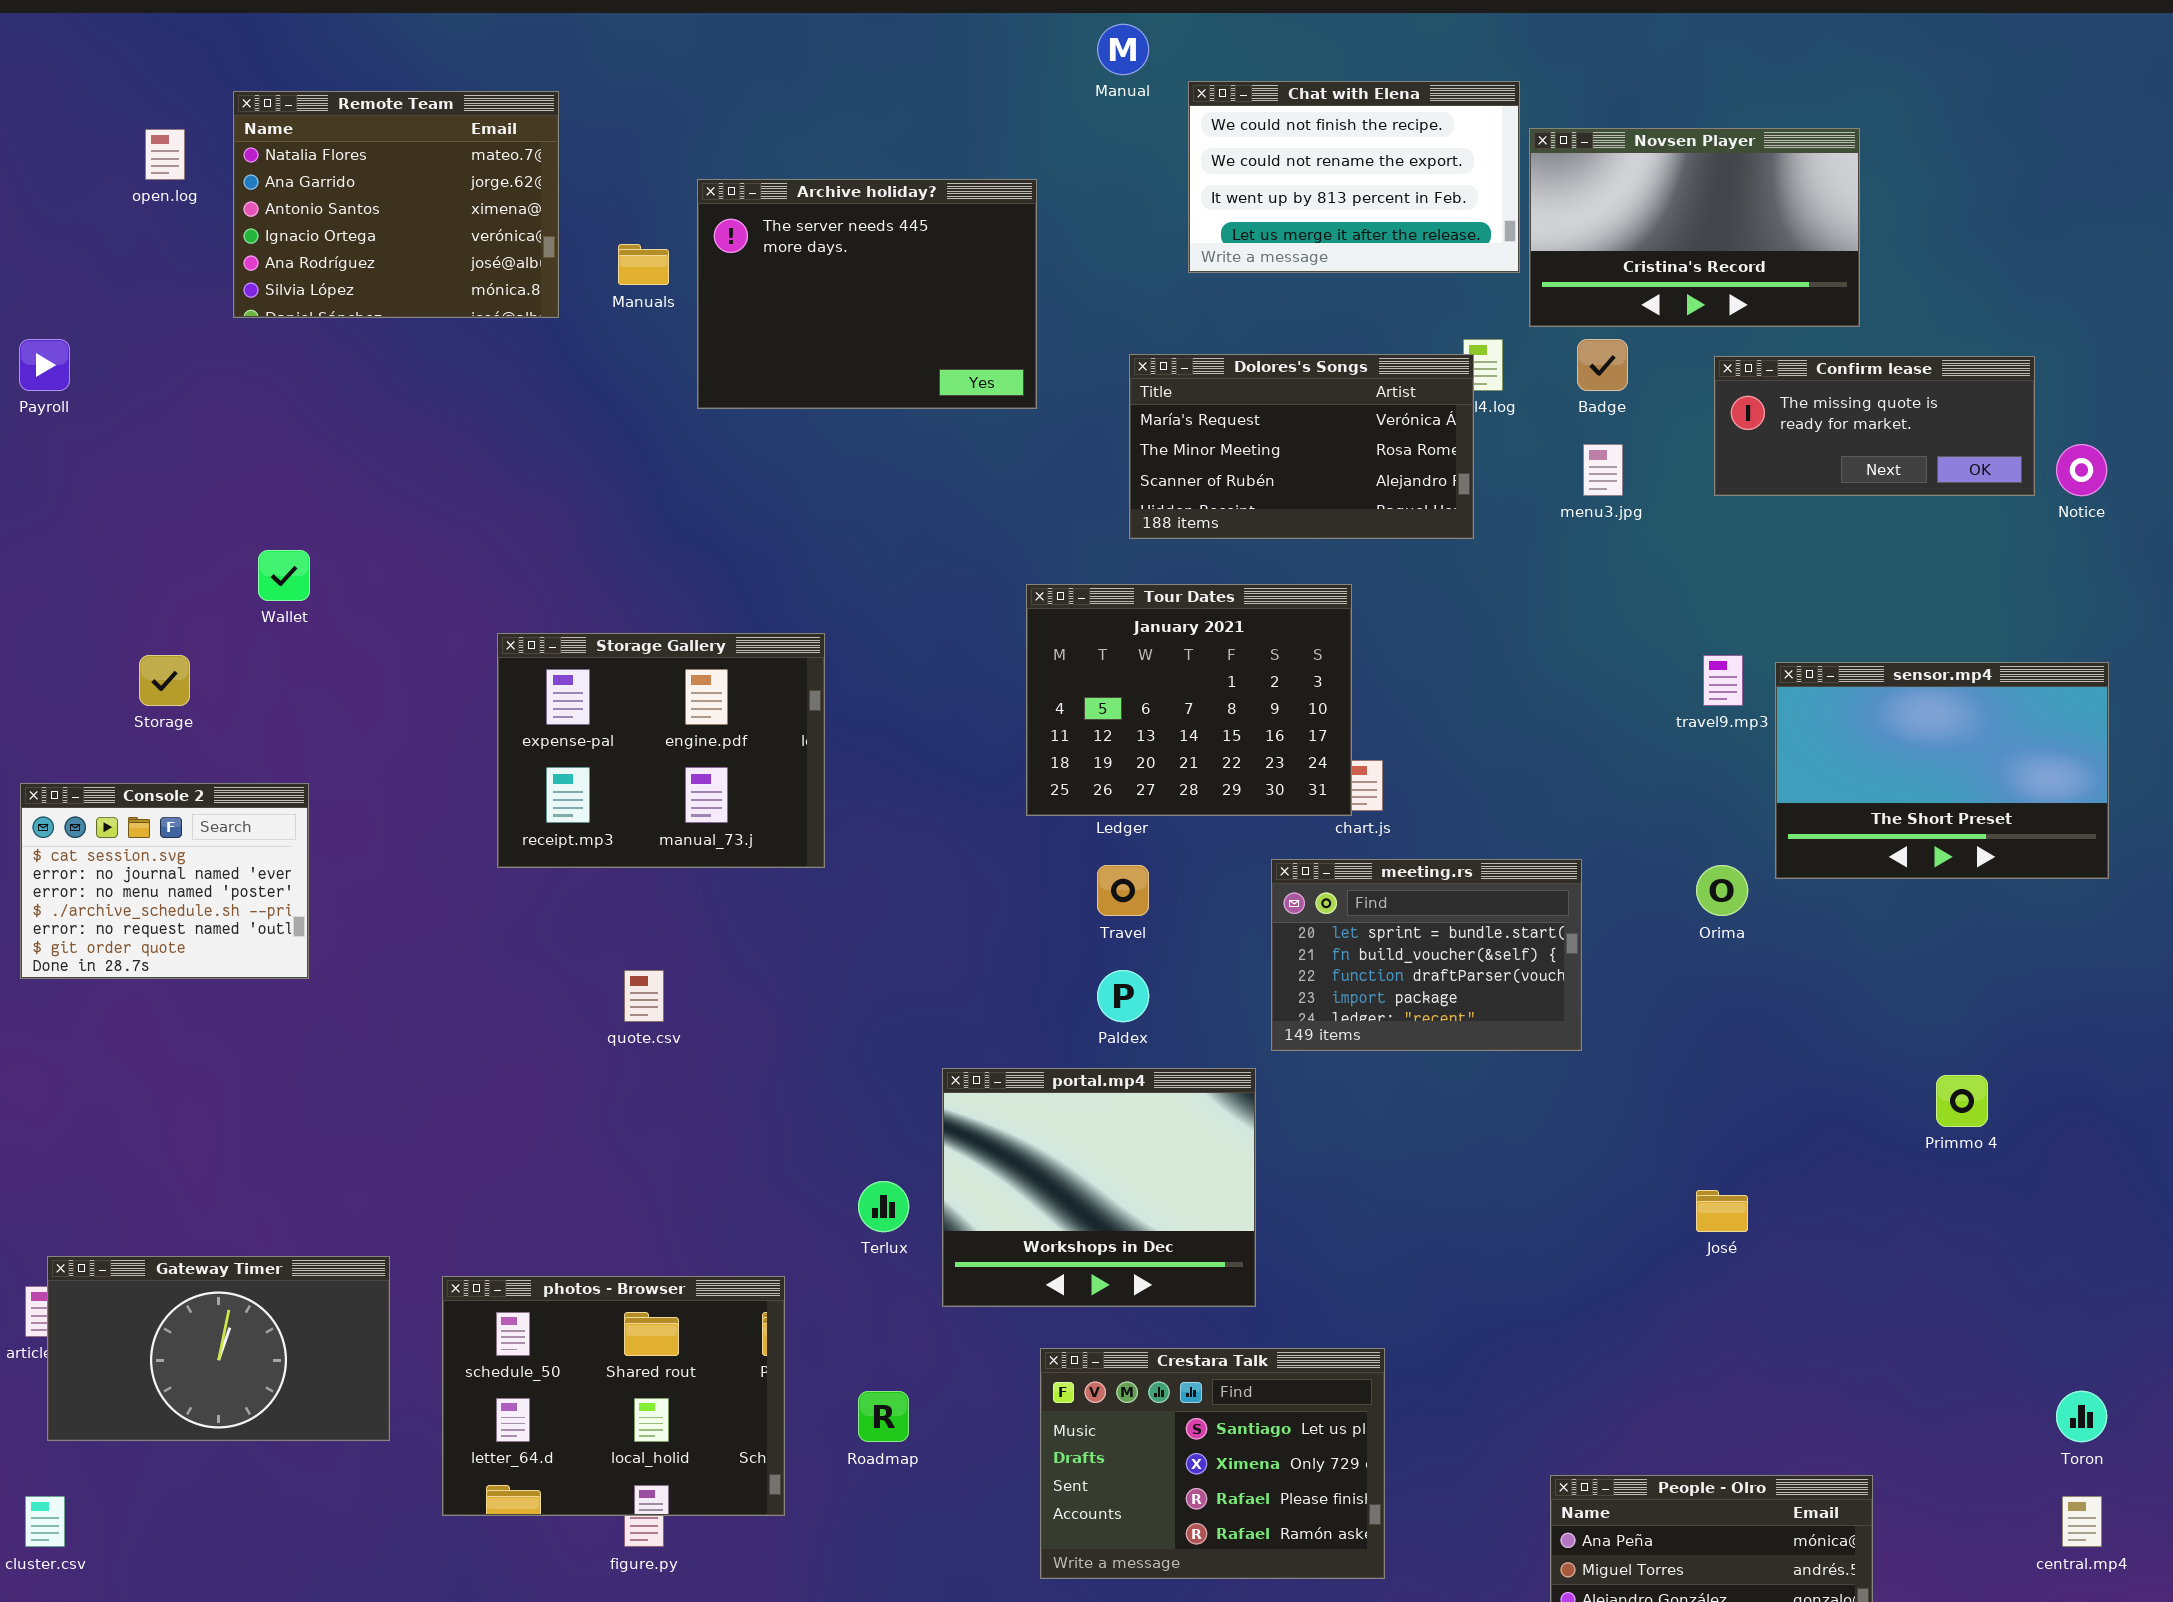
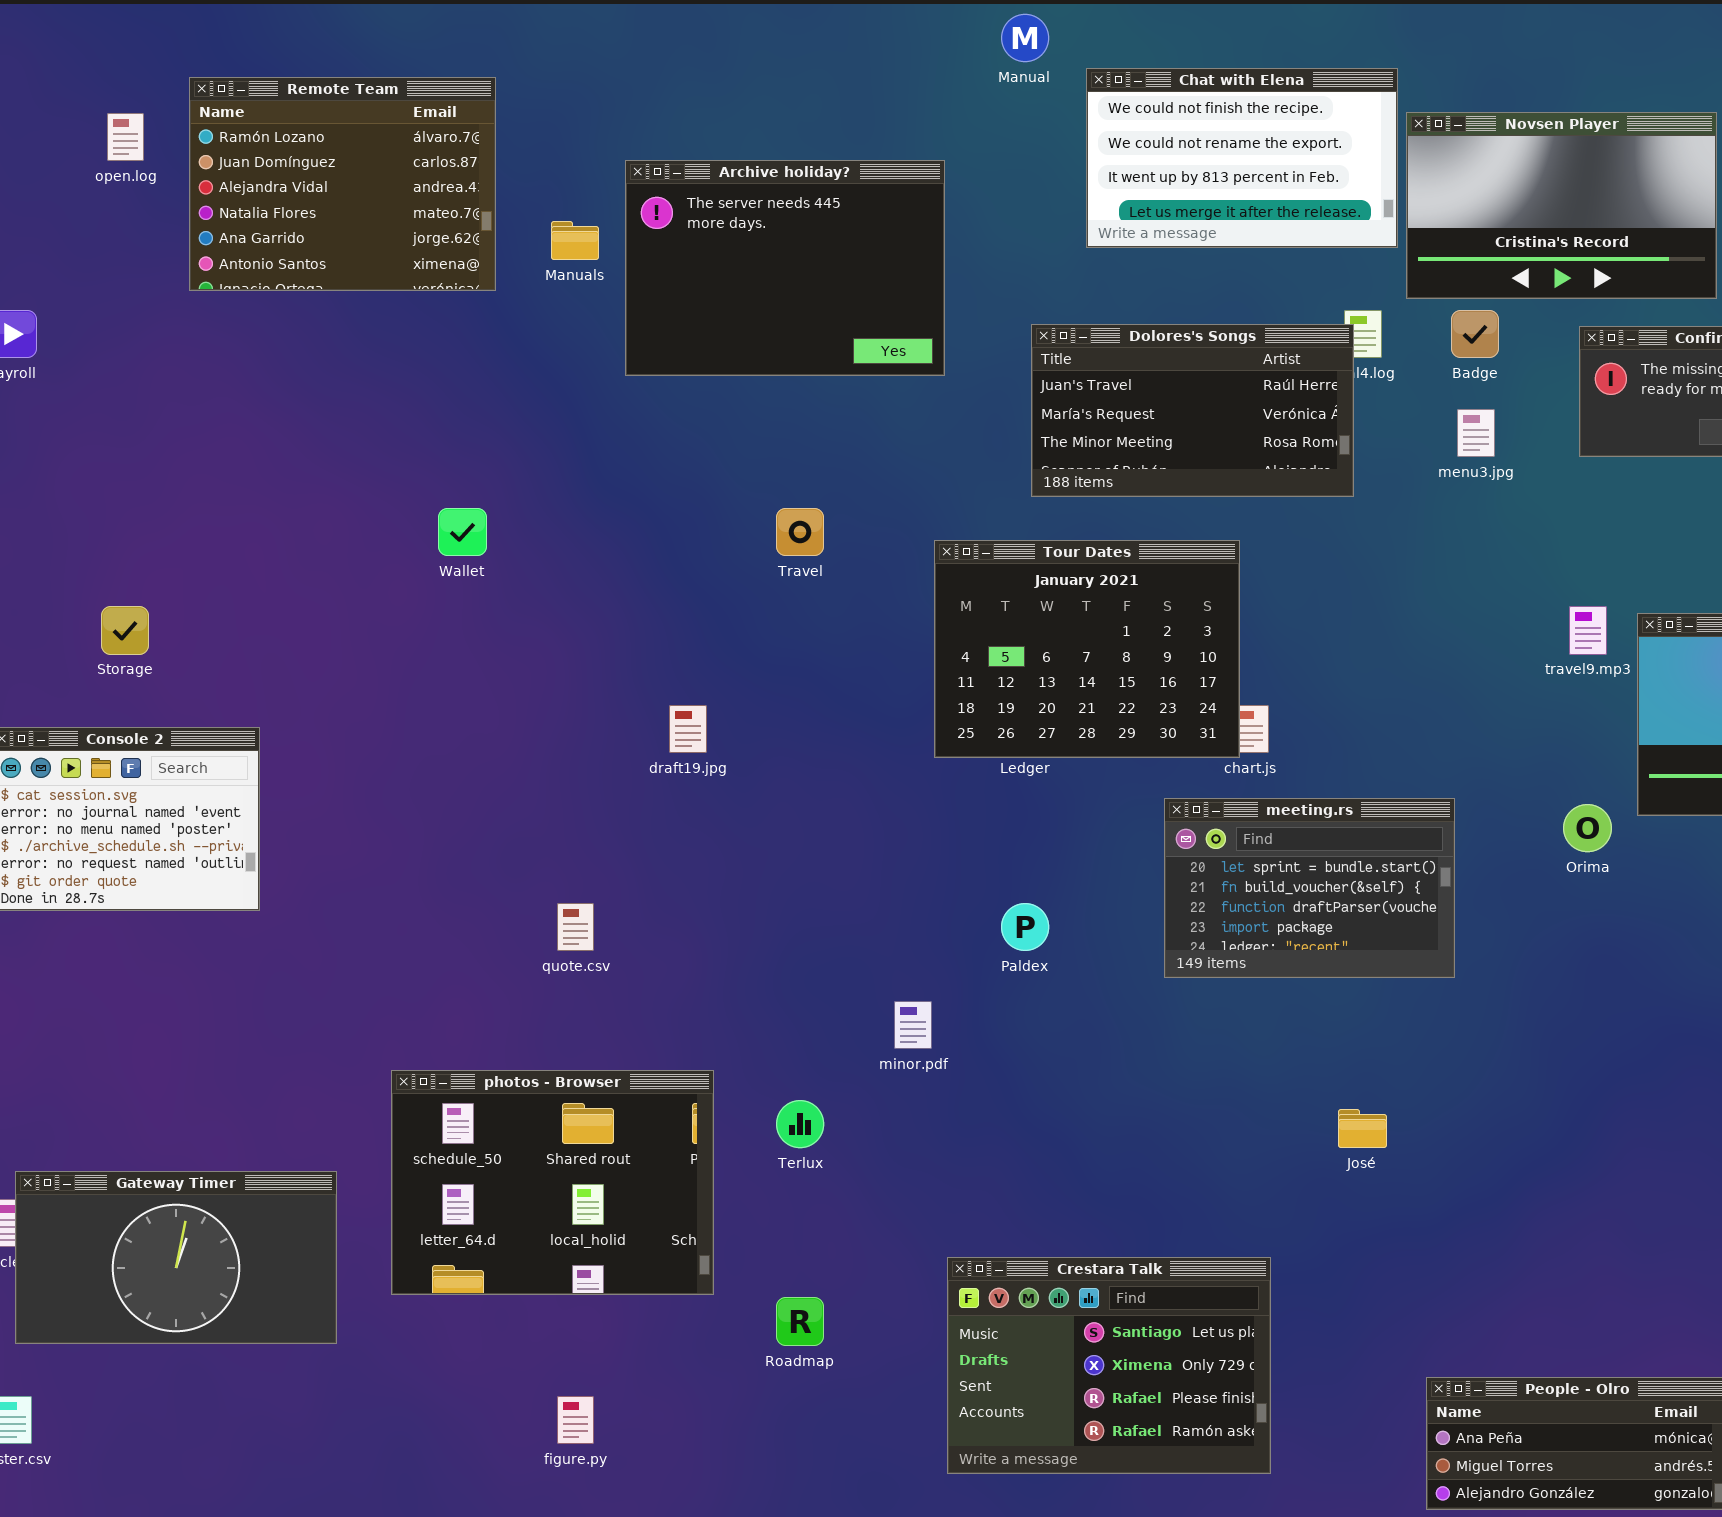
Remote Team: [233,91,559,318] -> [189,77,496,291], scrolled up 3 rows
Dolores's Songs: [1129,354,1474,539] -> [1031,324,1354,497], scrolled up 1 row
Wallet: [258,550,310,601] -> [438,508,487,556], moved
Storage Gallery: [497,633,825,868] -> none, closed
Travel: [1097,865,1149,916] -> [776,508,824,556], moved
portal.mp4: [942,1068,1256,1307] -> none, closed
José: [1696,1190,1748,1232] -> [1338,1109,1387,1148], moved
photos - Browser: [442,1276,785,1516] -> [391,1070,714,1295], moved

